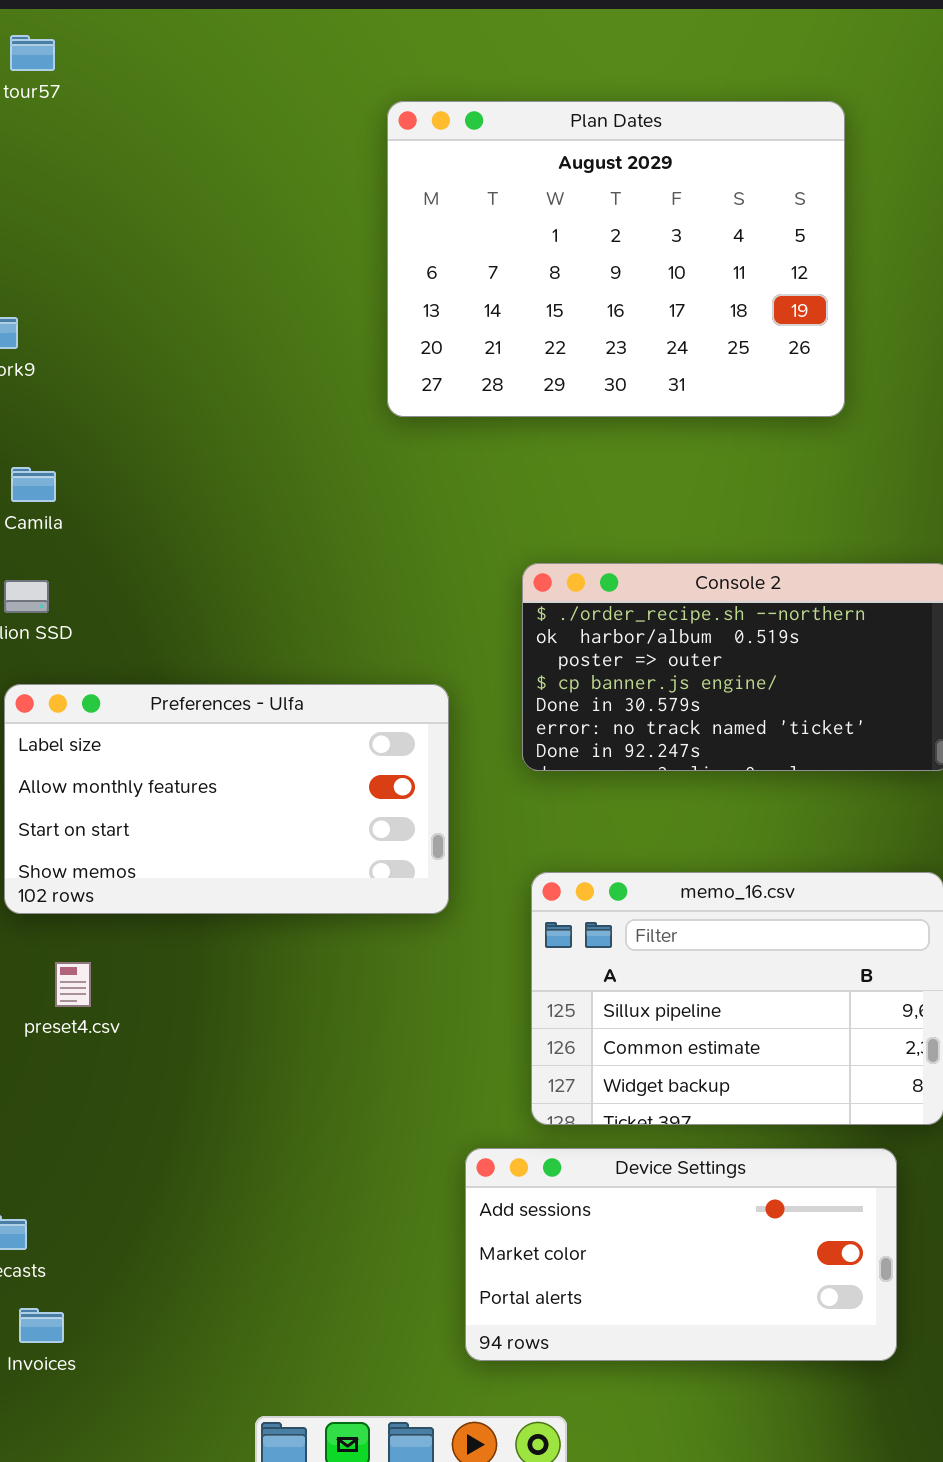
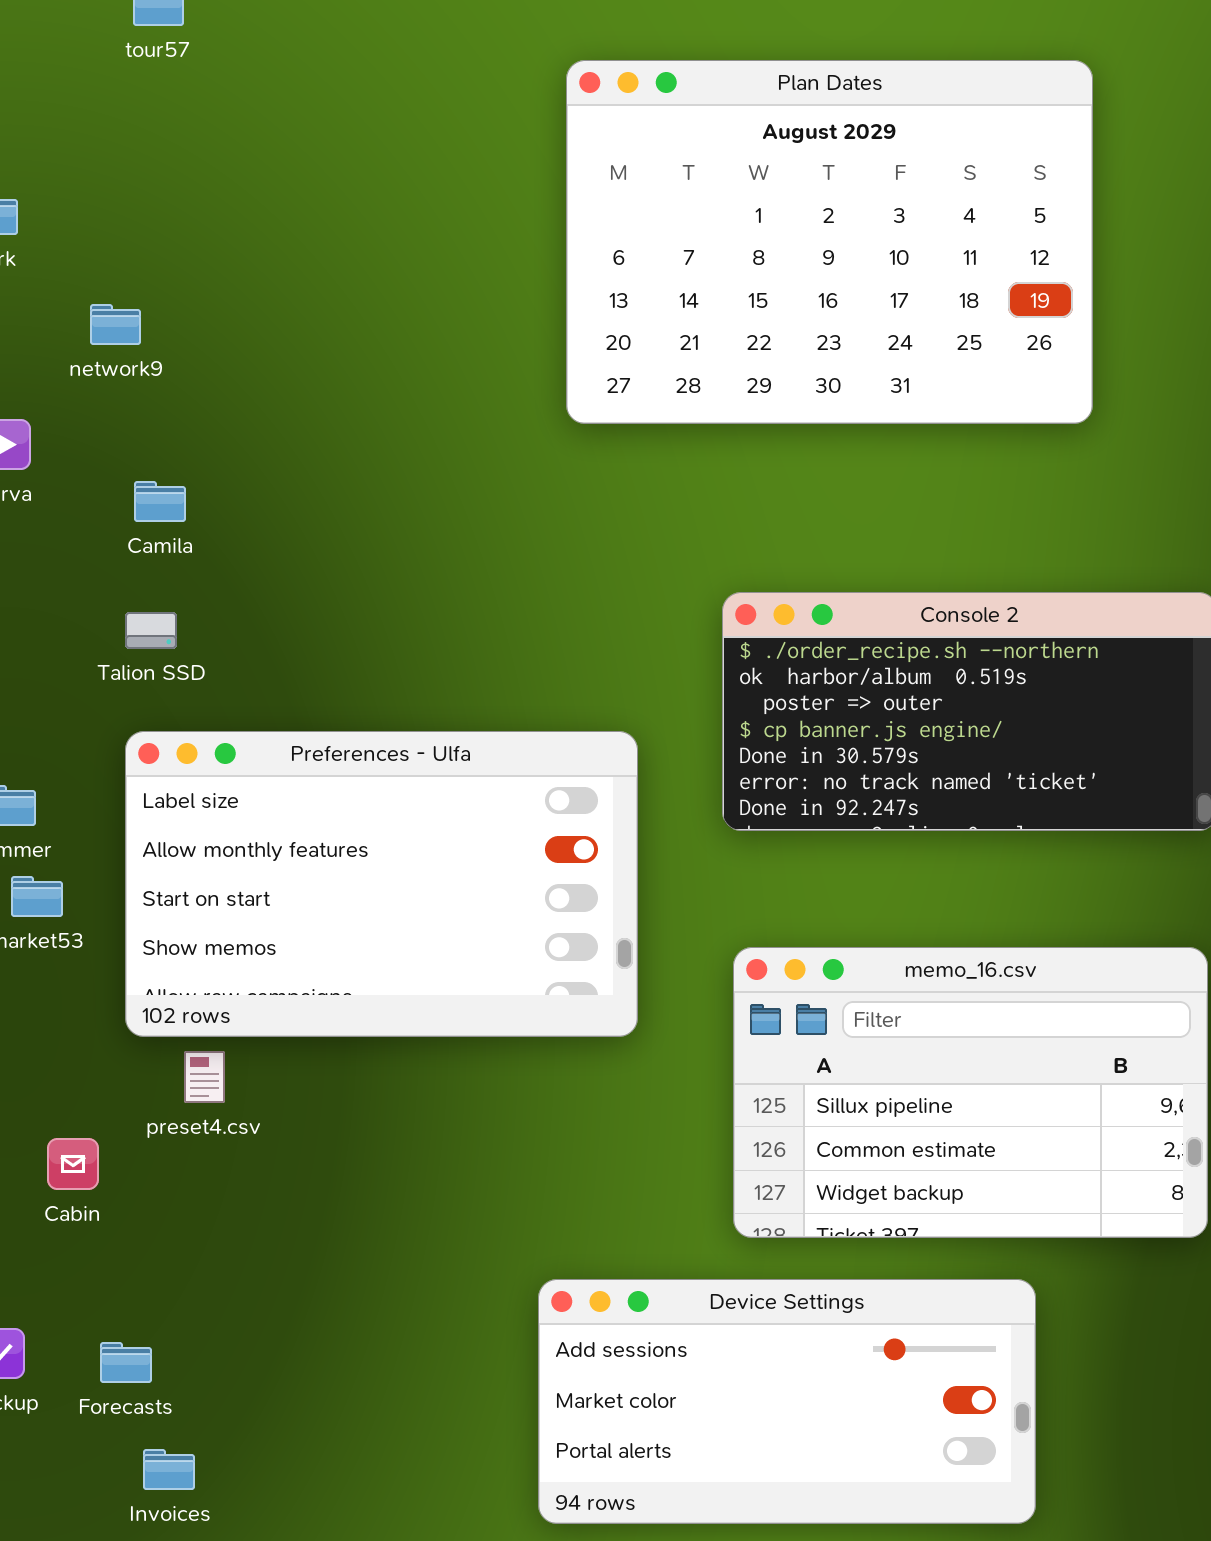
Preferences - Ulfa: [4,684,449,914] -> [125,731,638,1037], resized
Device Settings: [465,1148,897,1361] -> [538,1279,1036,1524], moved

